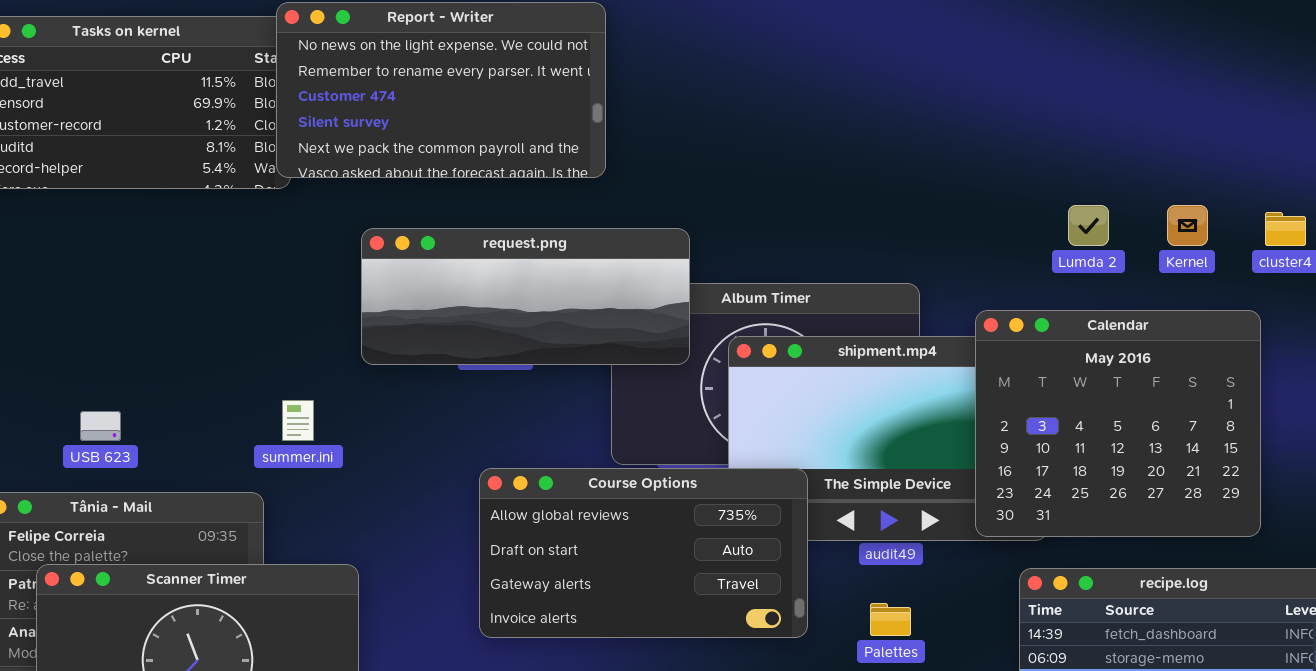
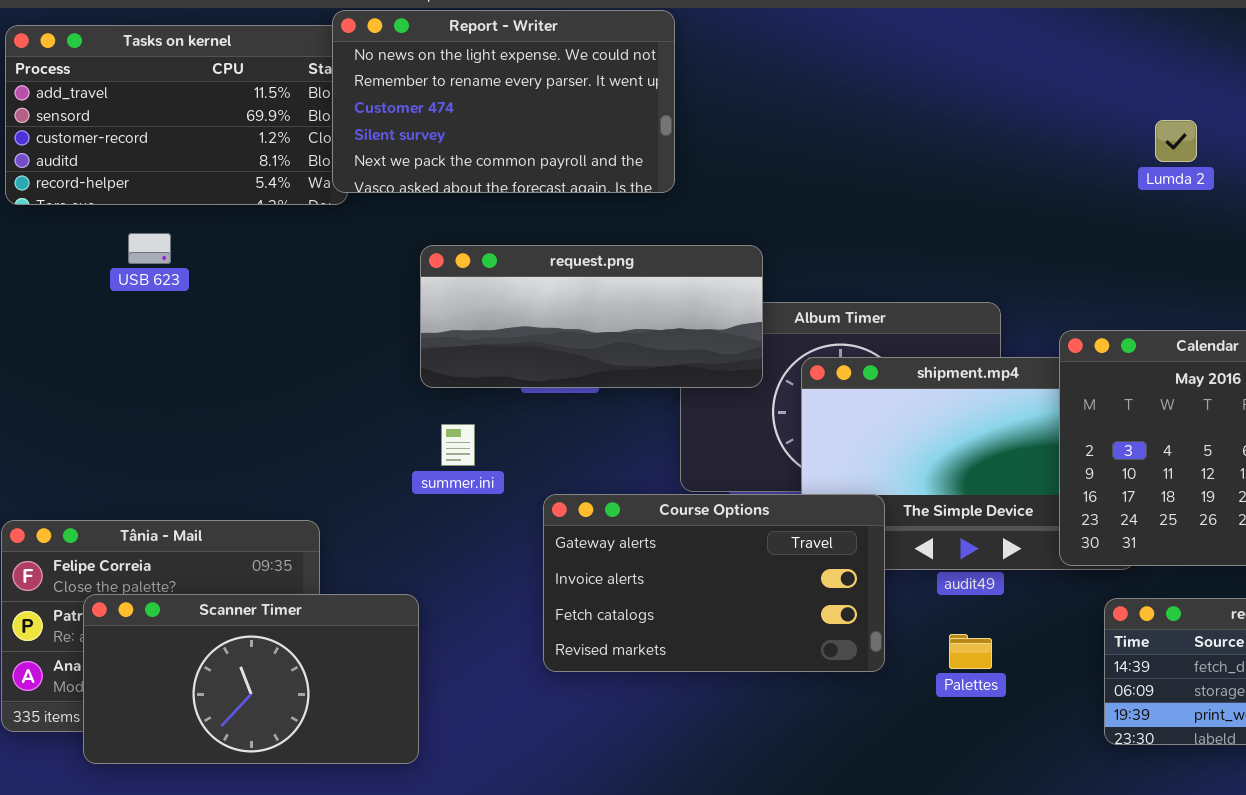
Lumda 2: [1068,205,1109,246] -> [1155,120,1197,162], moved
summer.ini: [282,400,314,441] -> [441,424,475,466], moved
USB 623: [80,411,121,441] -> [128,233,171,264], moved
Course Options: [479,468,808,638] -> [543,494,885,672], scrolled down 2 rows

